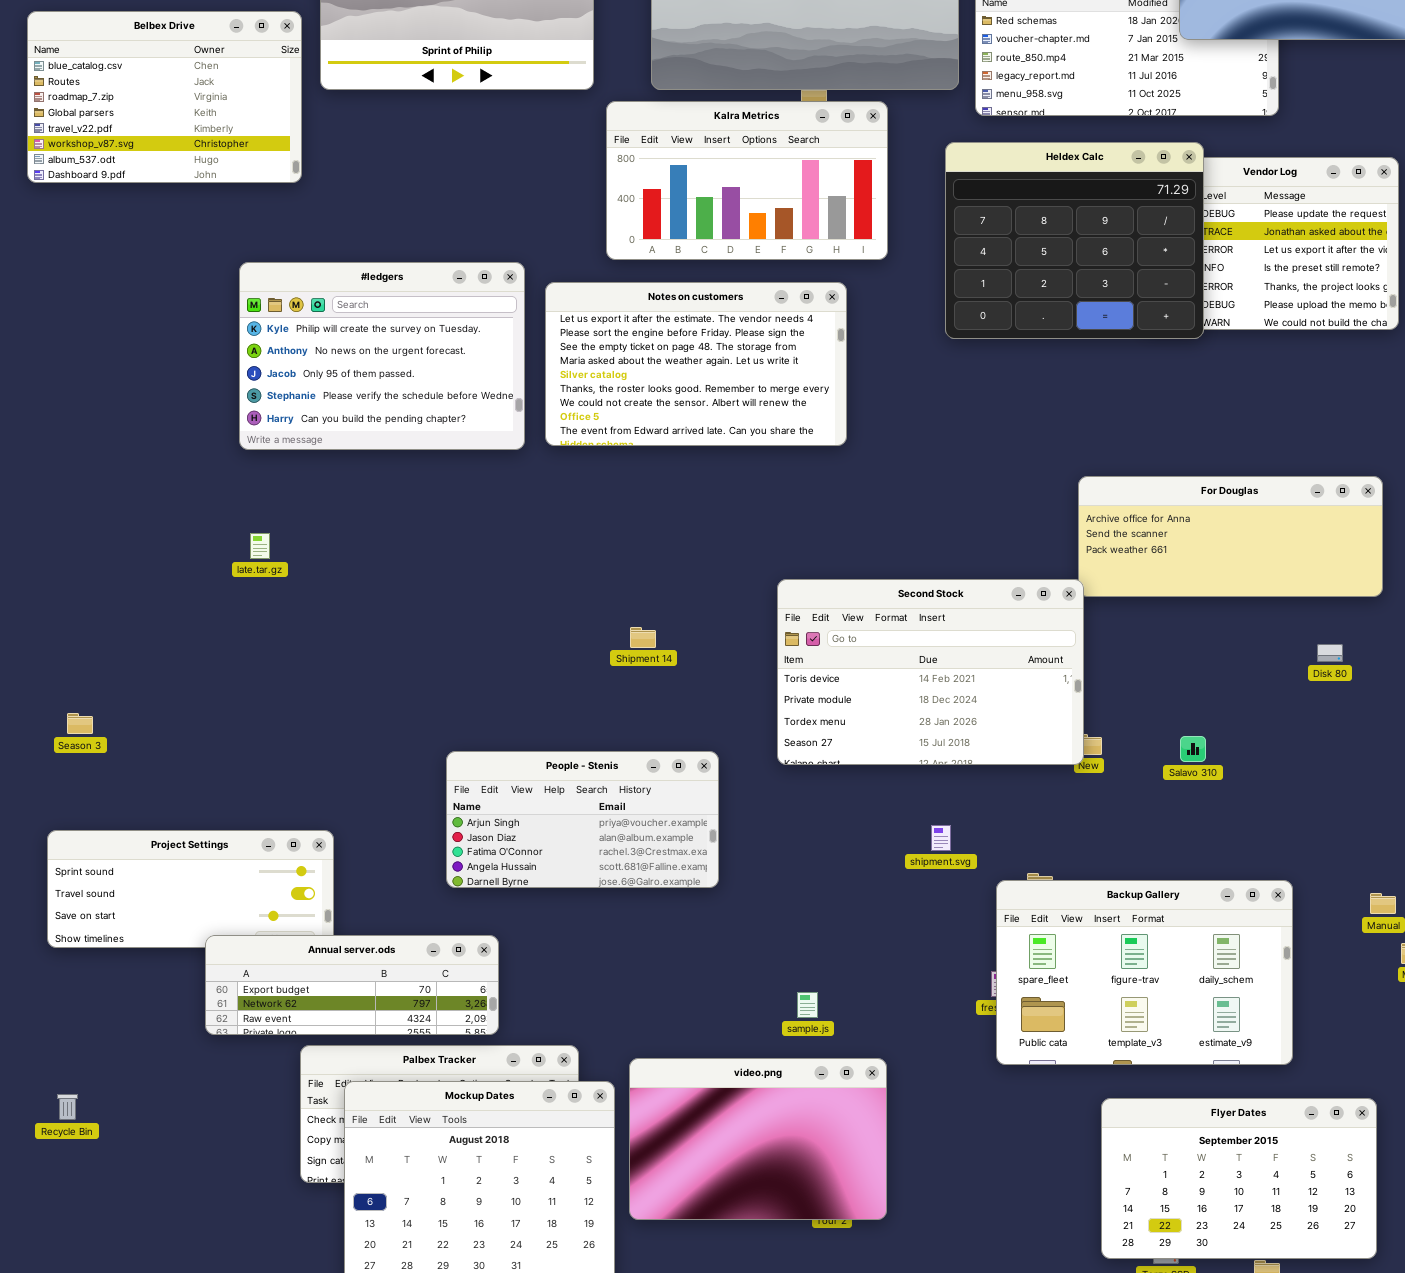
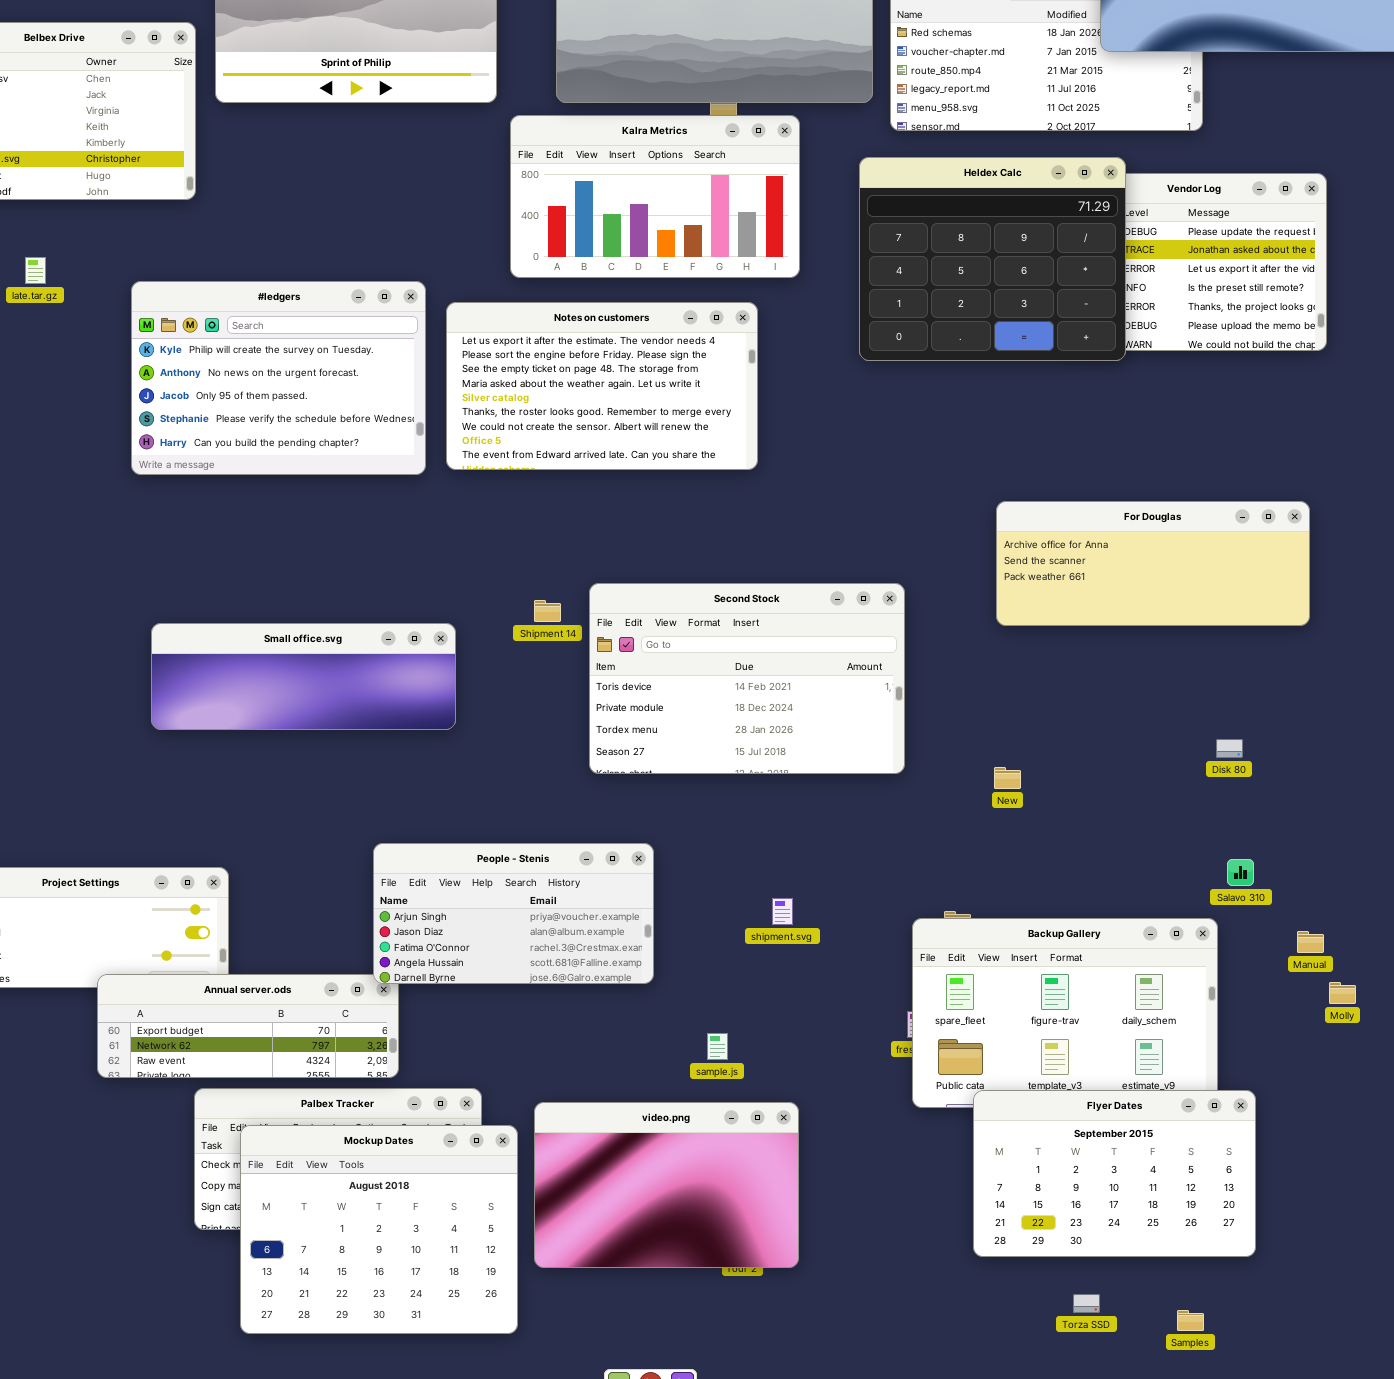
late.tar.gz: [250,533,270,559] -> [25,257,46,284], moved
Second Stock: [777,579,1084,765] -> [589,583,905,774], moved
Small office.svg: none -> [151,623,456,730], opened
Shipment 14: [630,627,656,648] -> [534,600,561,622], moved
Disk 80: [1317,644,1343,662] -> [1216,739,1243,758], moved
Salavo 310: [1180,736,1206,762] -> [1227,859,1254,886], moved
People - Stenis: [446,751,719,888] -> [373,843,654,984], moved
shipment.svg: [931,825,951,851] -> [772,898,793,925], moved
Flyer Dates: [1101,1098,1377,1259] -> [973,1090,1256,1257], moved

